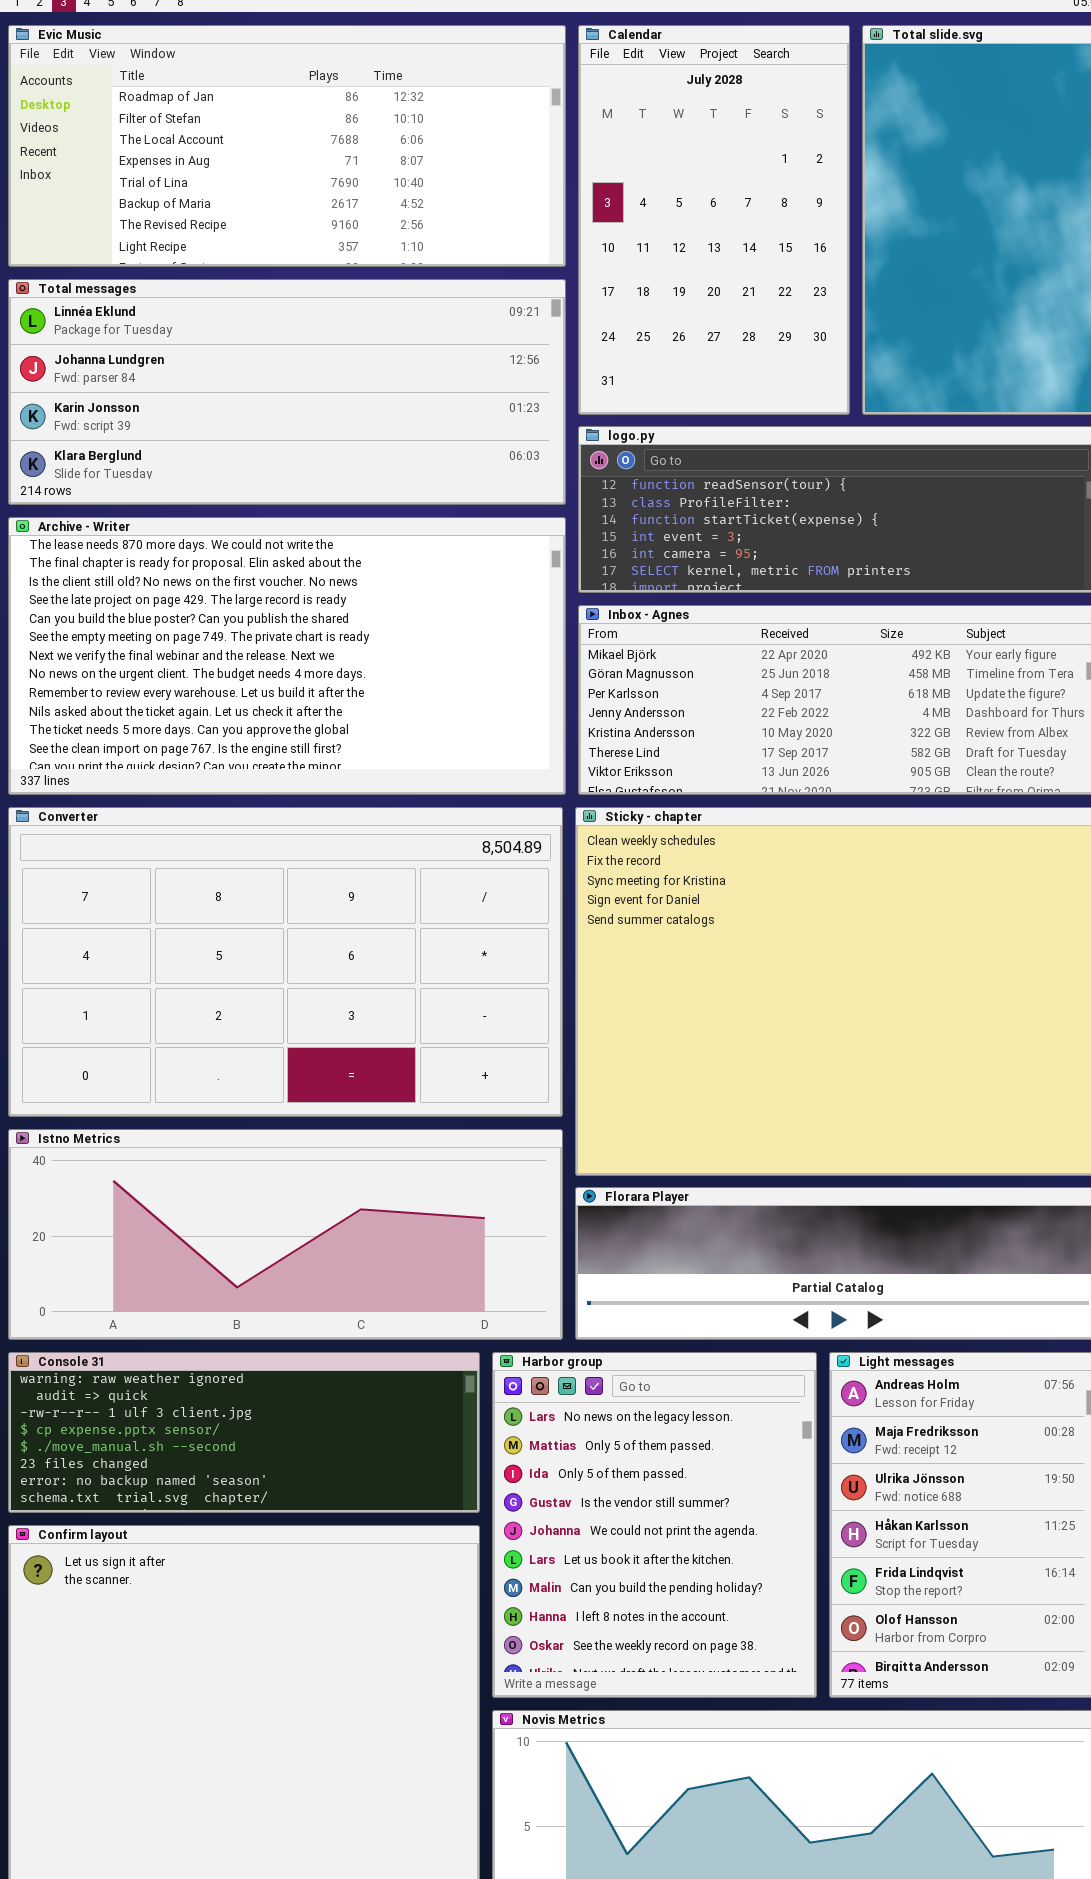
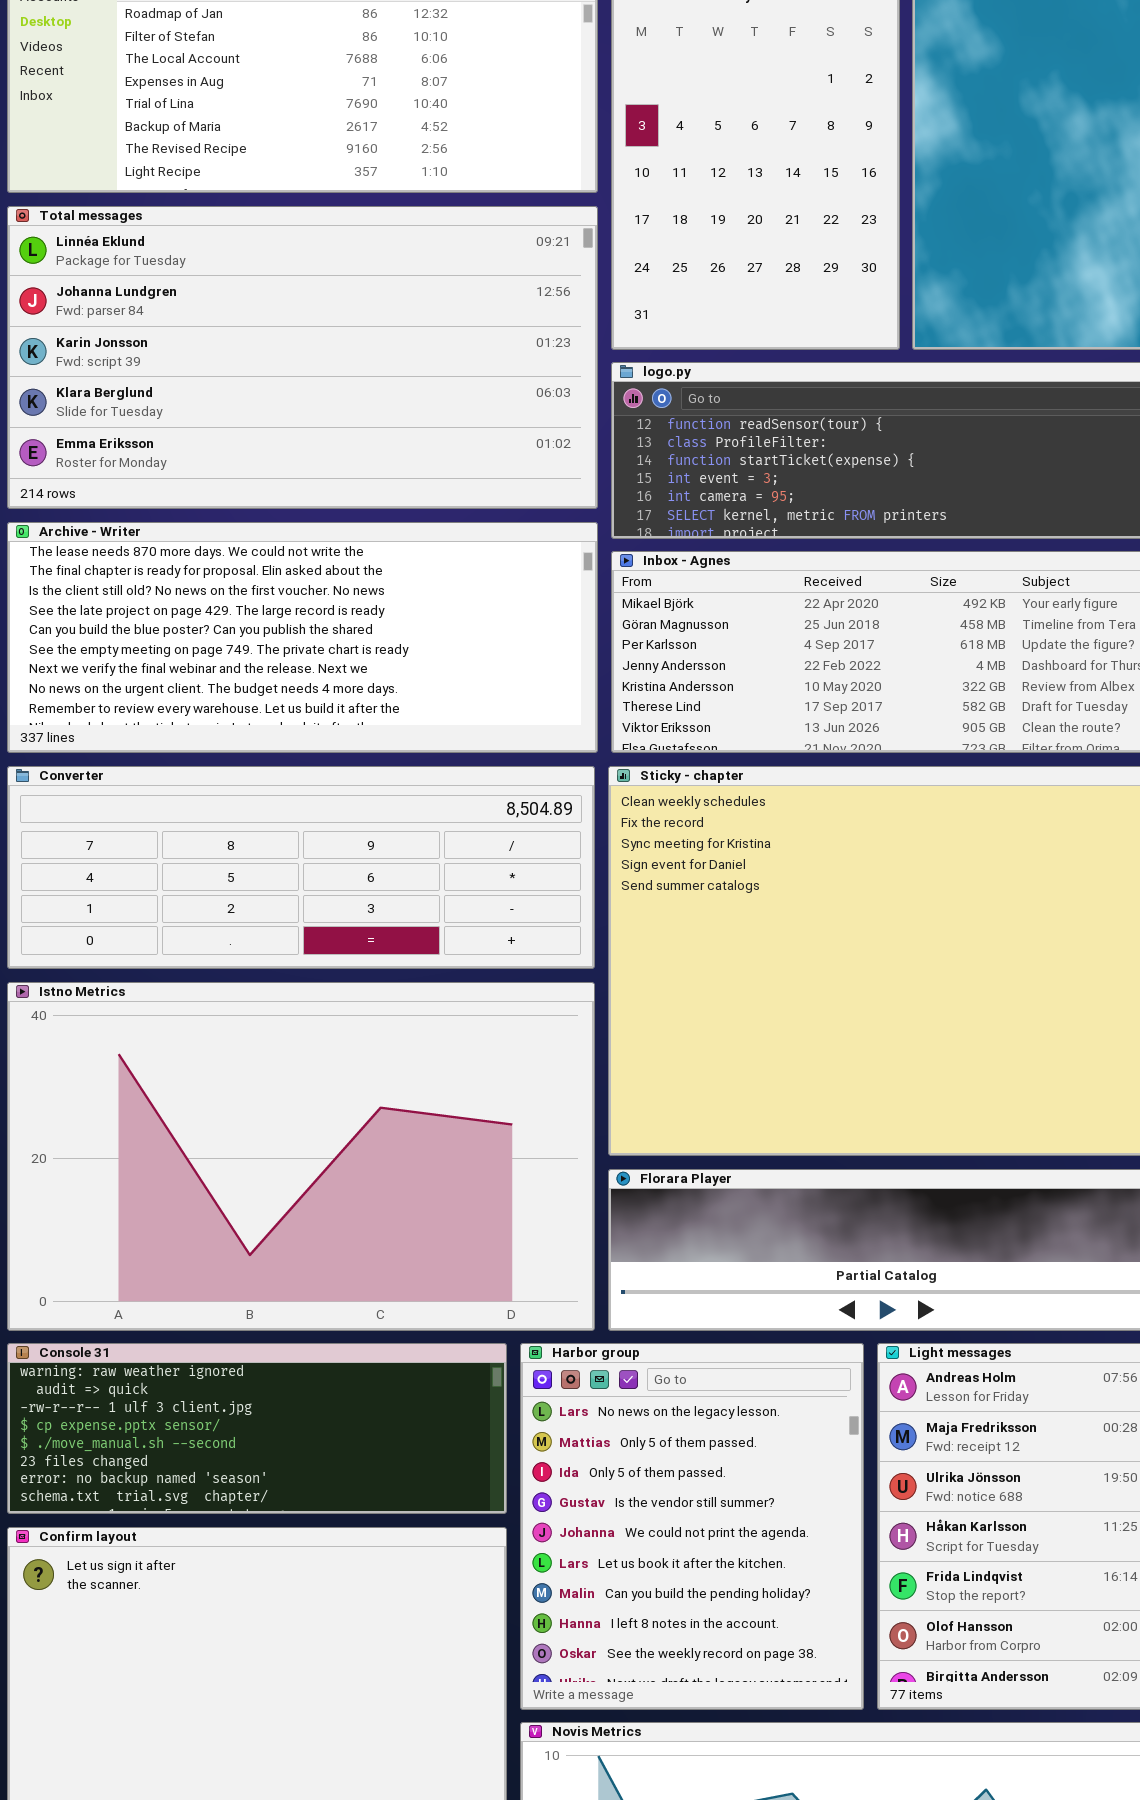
Total messages: [8,279,566,505] -> [7,206,598,509], resized
Archive - Writer: [8,517,566,795] -> [7,522,598,753], resized
Converter: [8,807,563,1117] -> [7,766,595,969], resized
Istno Metrics: [8,1129,563,1340] -> [7,982,595,1331], resized

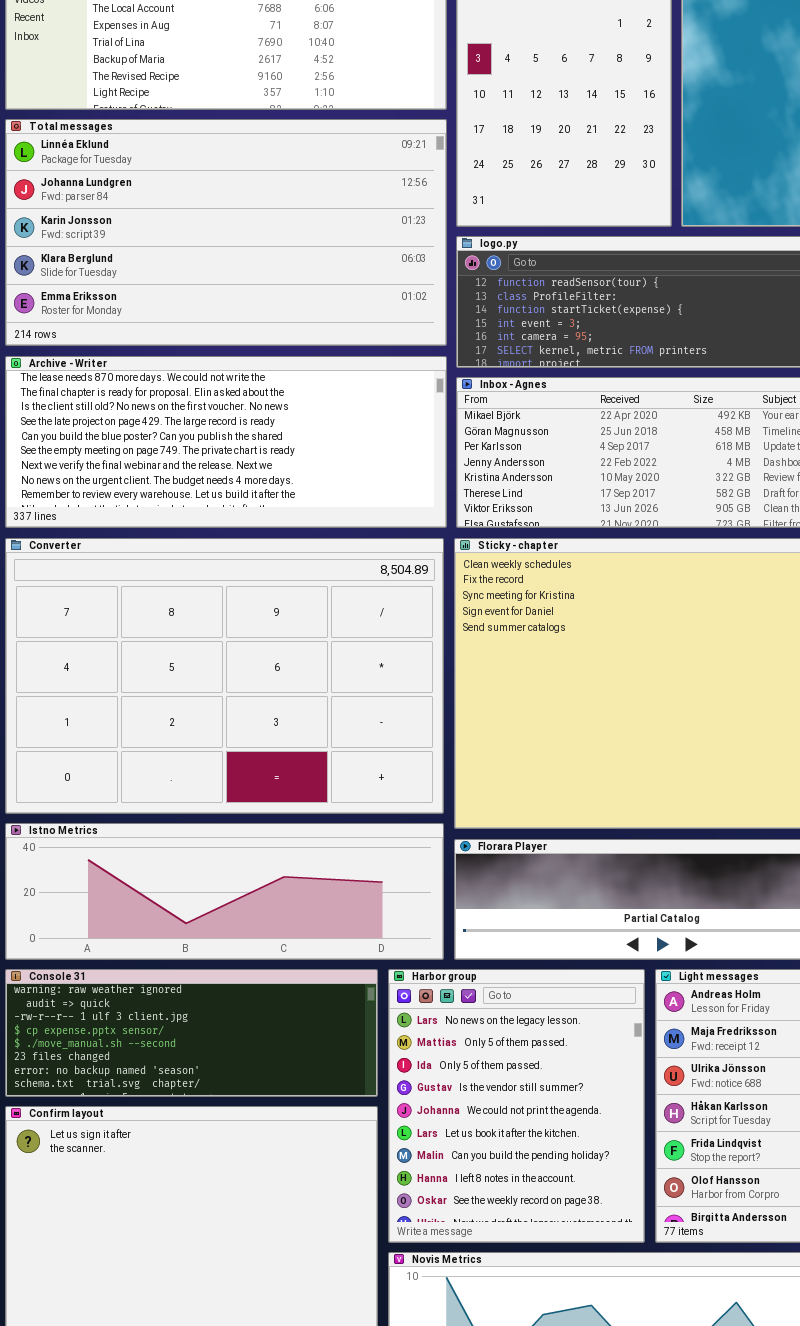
Converter: [7,766,595,969] -> [5,538,444,814], resized
Istno Metrics: [7,982,595,1331] -> [5,823,444,960], resized

